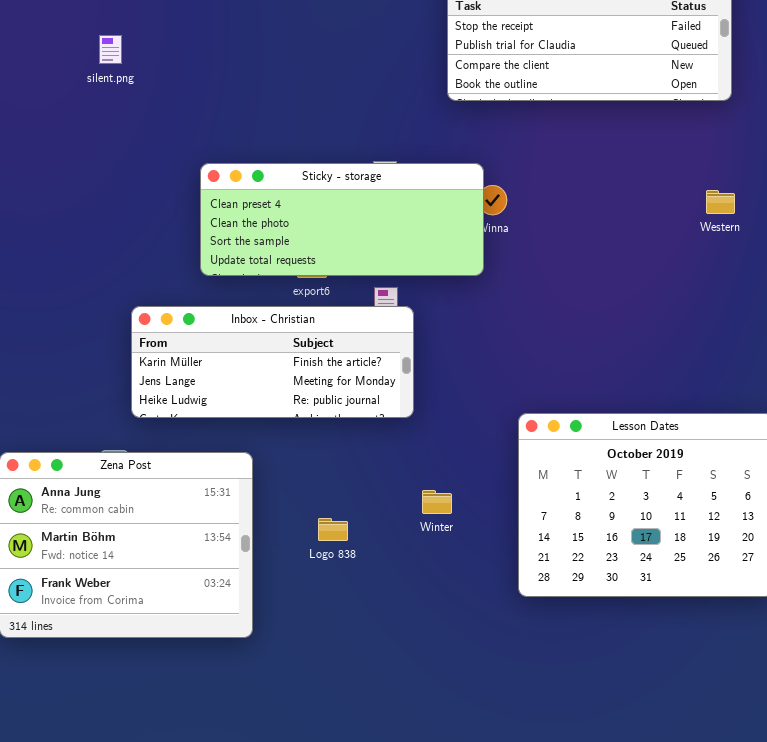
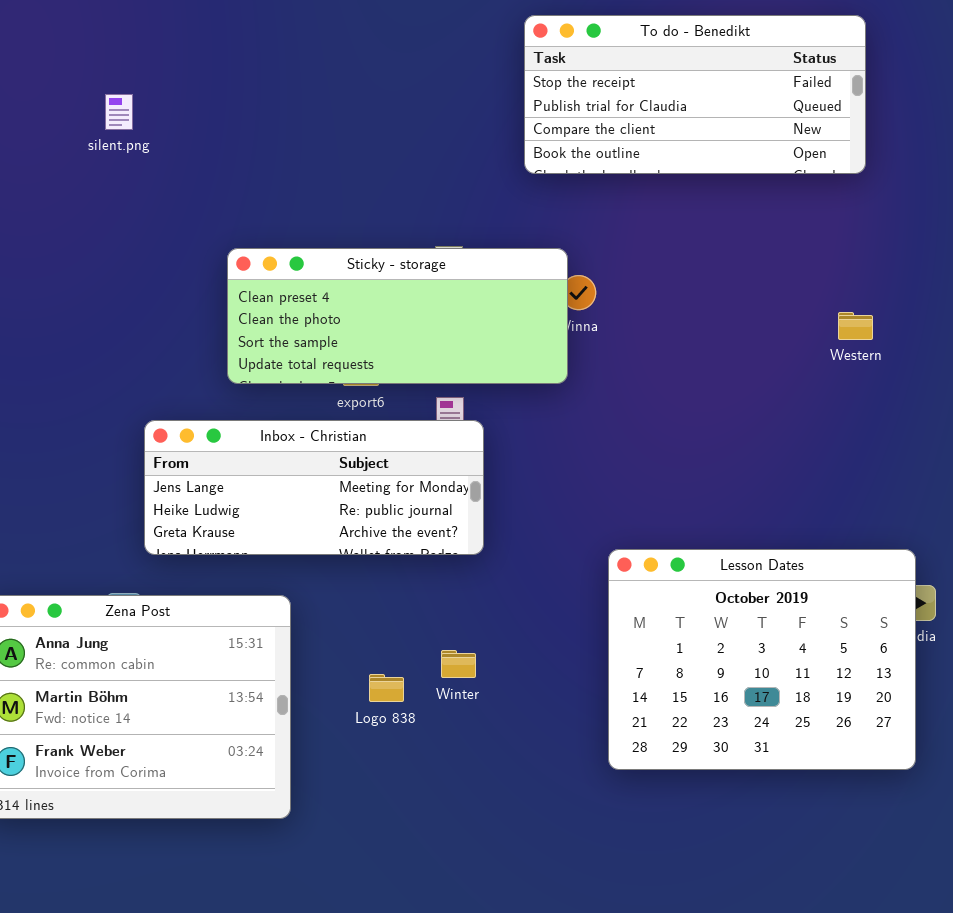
Western: [706,190,735,214] -> [838,312,873,340], moved
Inbox - Christian: [131,306,414,418] -> [144,420,484,555], scrolled down 1 row
Winter: [422,490,452,514] -> [441,650,476,678], moved

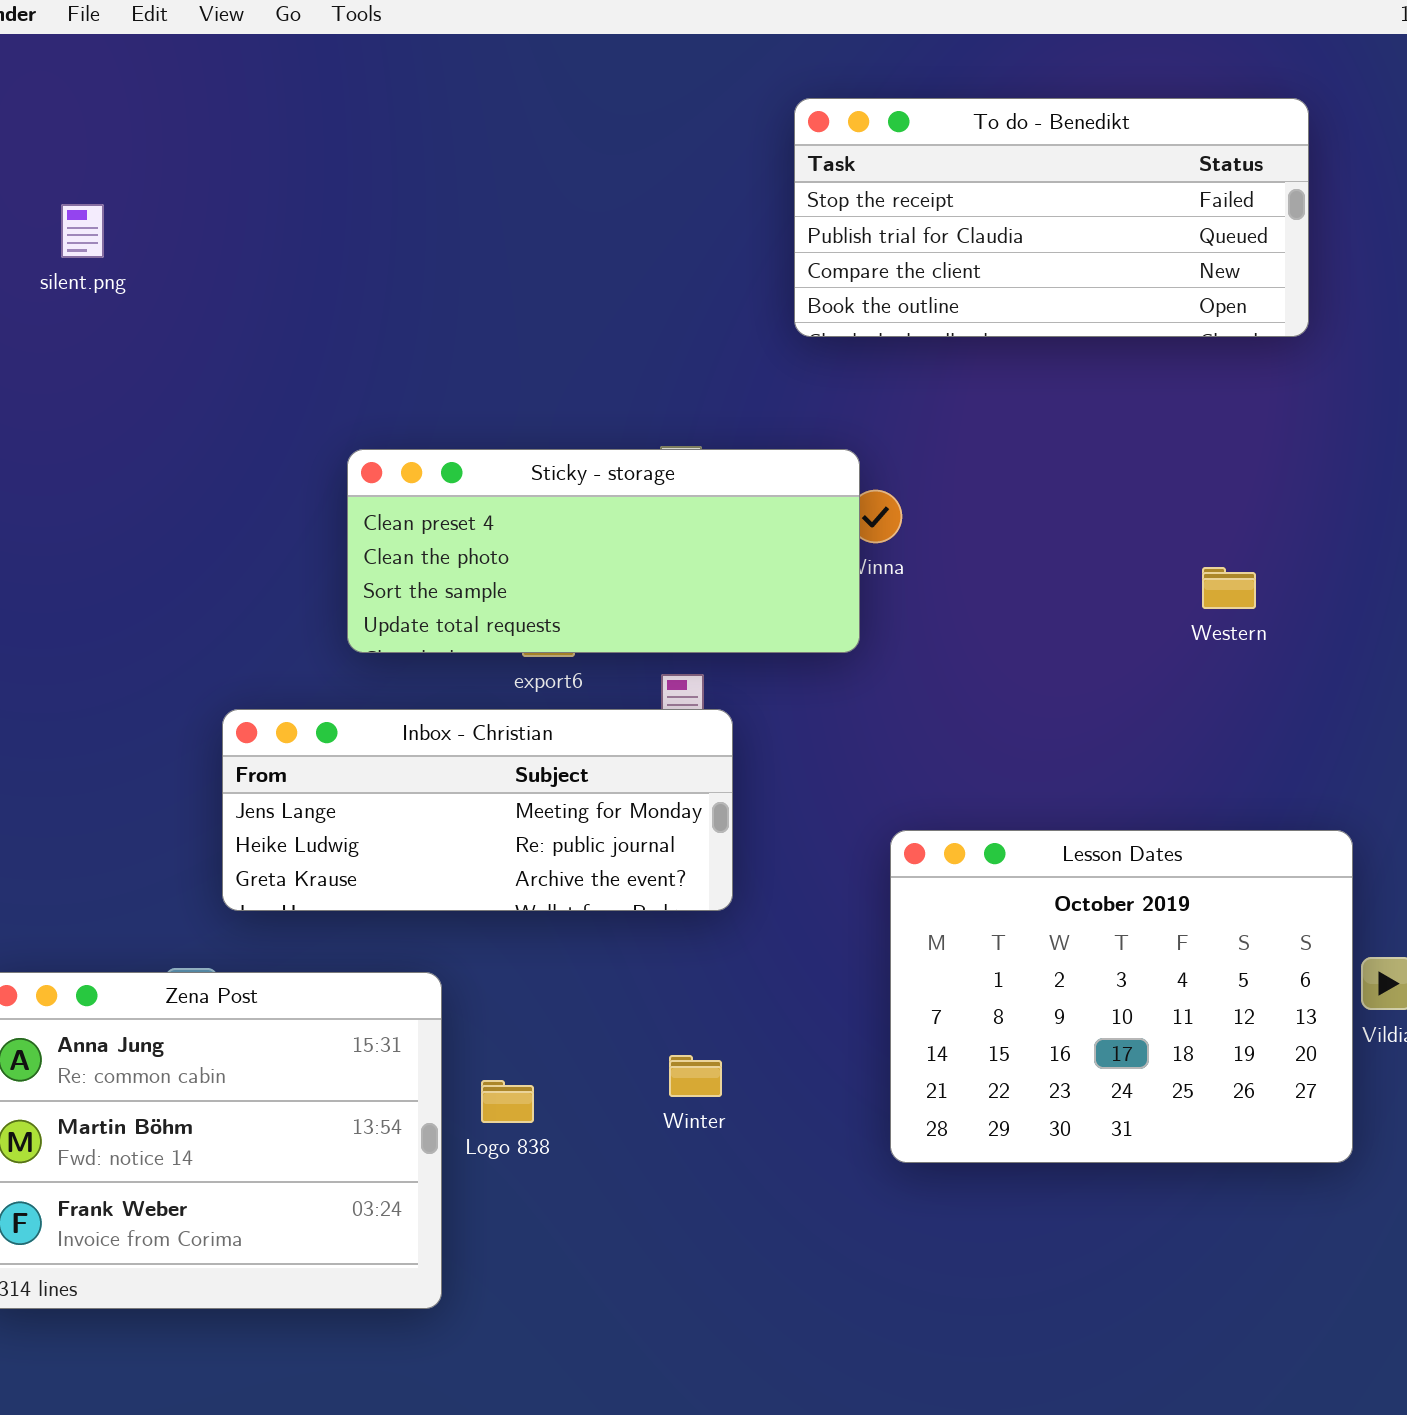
silent.png: [105,94,133,130] -> [61,204,104,258], moved
Western: [838,312,873,340] -> [1202,567,1256,609], moved
Lesson Dates: [608,549,916,770] -> [890,830,1353,1163], moved
Logo 838: [369,674,404,702] -> [481,1080,534,1123], moved

